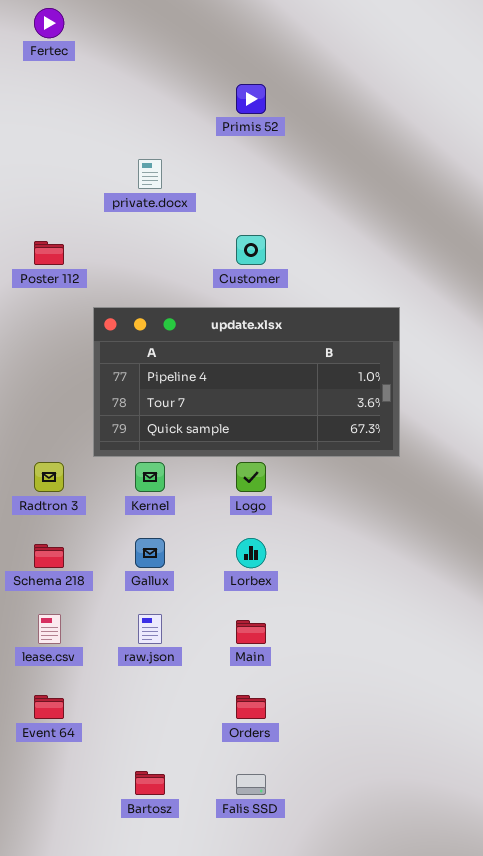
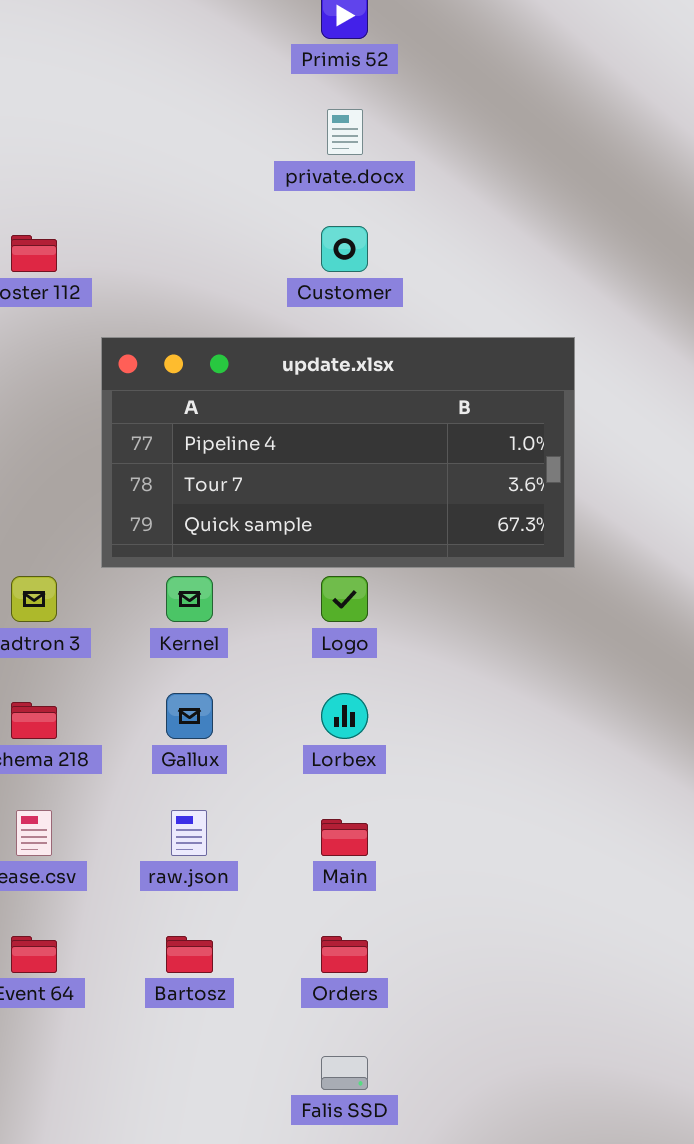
private.docx: [138,159,162,189] -> [327,109,363,155], moved
Bartosz: [135,771,165,795] -> [166,936,213,973], moved

